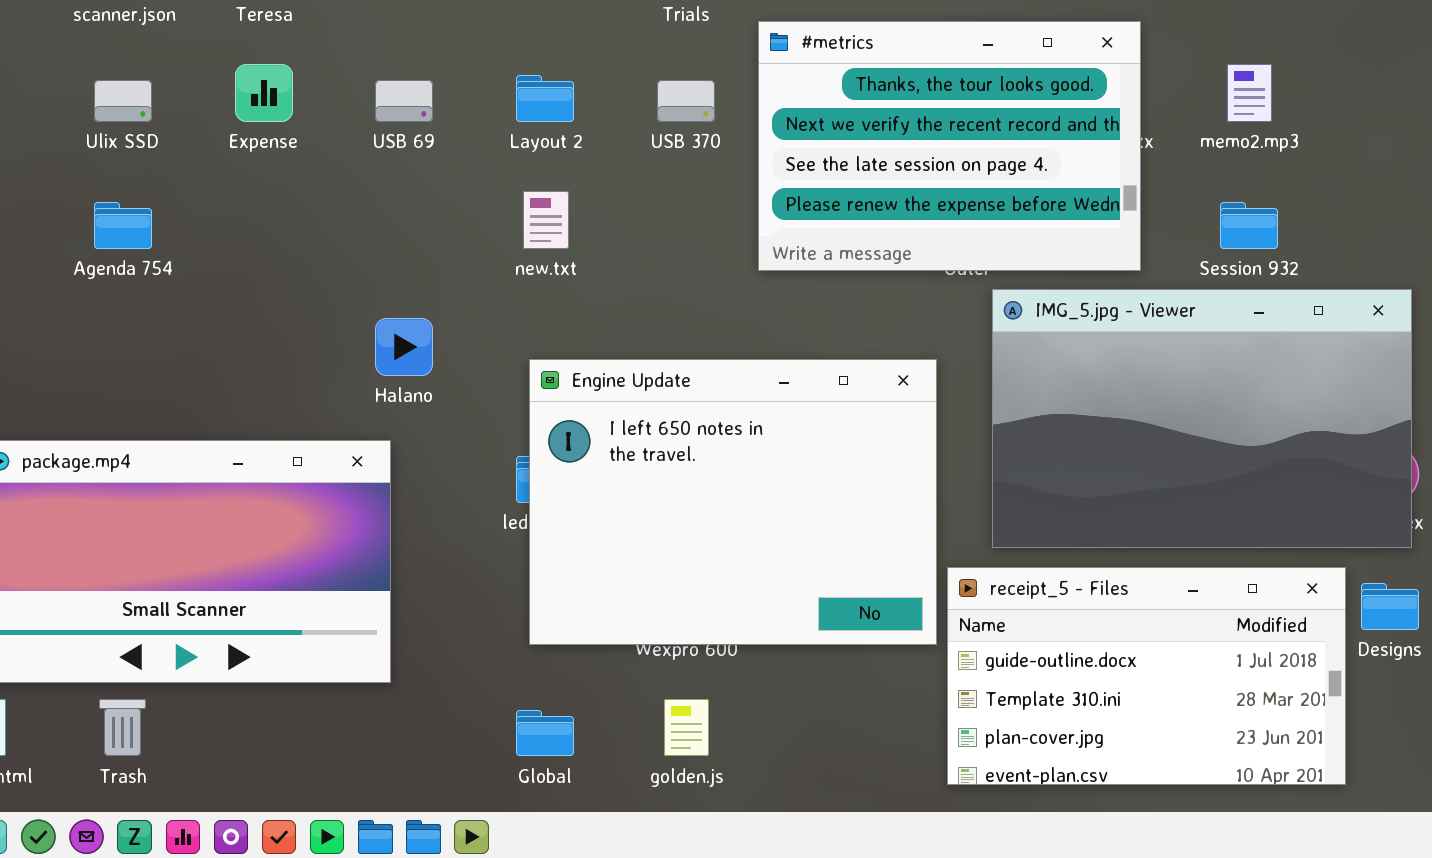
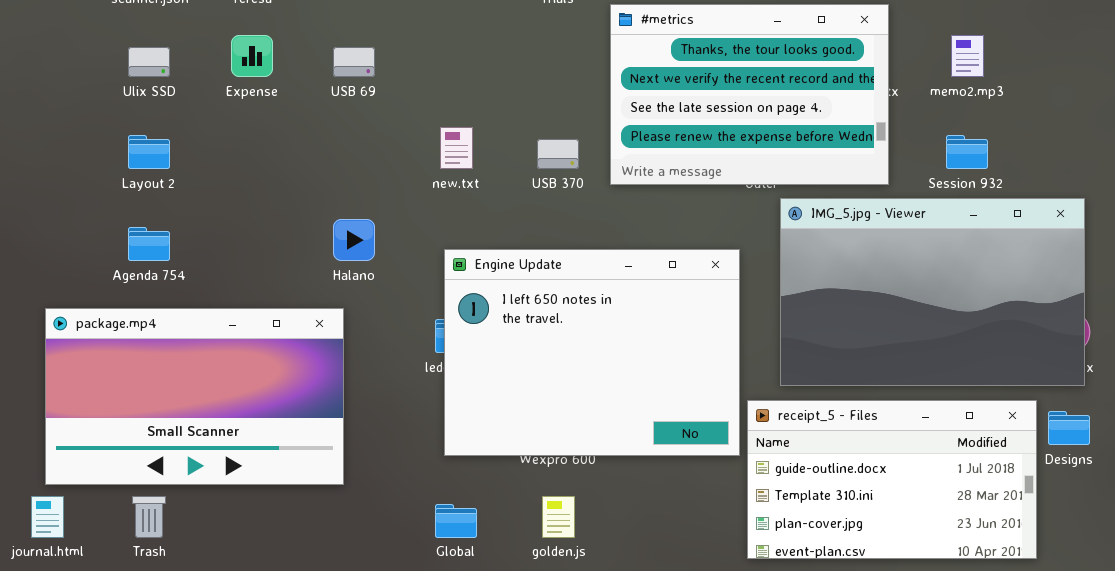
Layout 2: [516,75,574,122] -> [128,135,170,169], moved
USB 370: [657,80,715,122] -> [537,139,579,169], moved
Agenda 754: [94,202,152,249] -> [128,227,170,261], moved

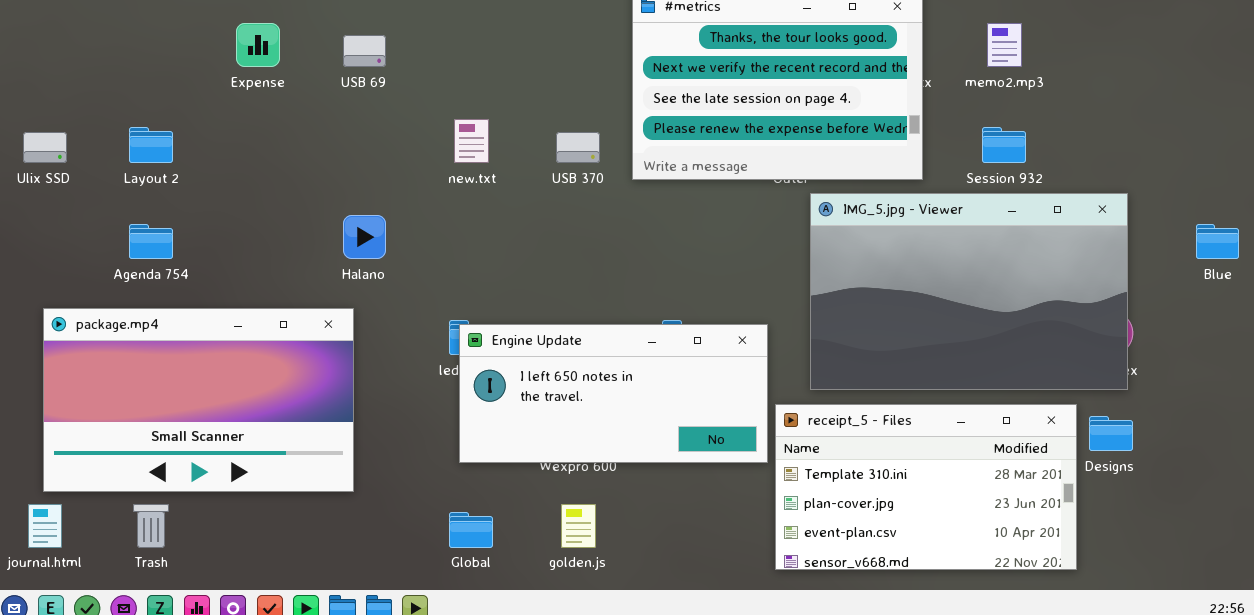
Ulix SSD: [128,47,170,77] -> [23,132,67,163], moved
Engine Update: [444,249,740,456] -> [459,324,768,463], resized
receipt_5 - Files: [747,400,1037,559] -> [775,404,1077,570], scrolled down 1 row

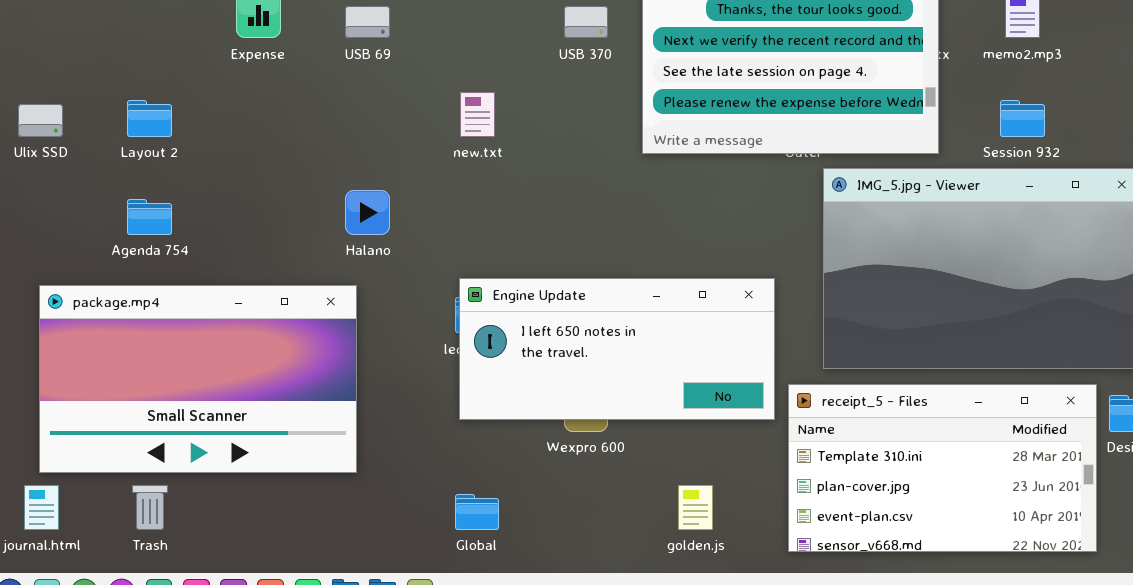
USB 370: [556,132,600,163] -> [564,6,608,38], moved
Engine Update: [459,324,768,463] -> [459,278,775,420], moved
golden.js: [561,504,596,548] -> [678,485,713,530], moved

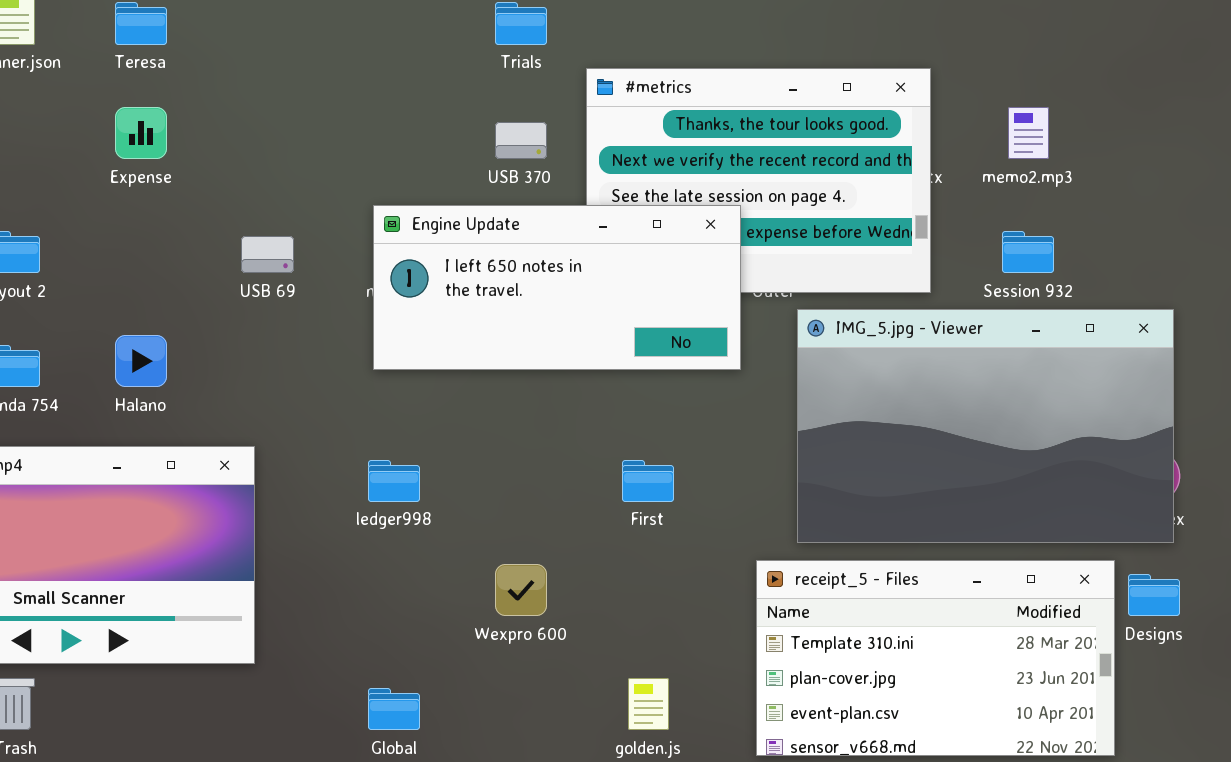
USB 69: [345,6,390,38] -> [241,236,294,273], moved
Halano: [345,190,390,235] -> [115,335,167,387], moved
Engine Update: [459,278,775,420] -> [373,205,741,370], moved

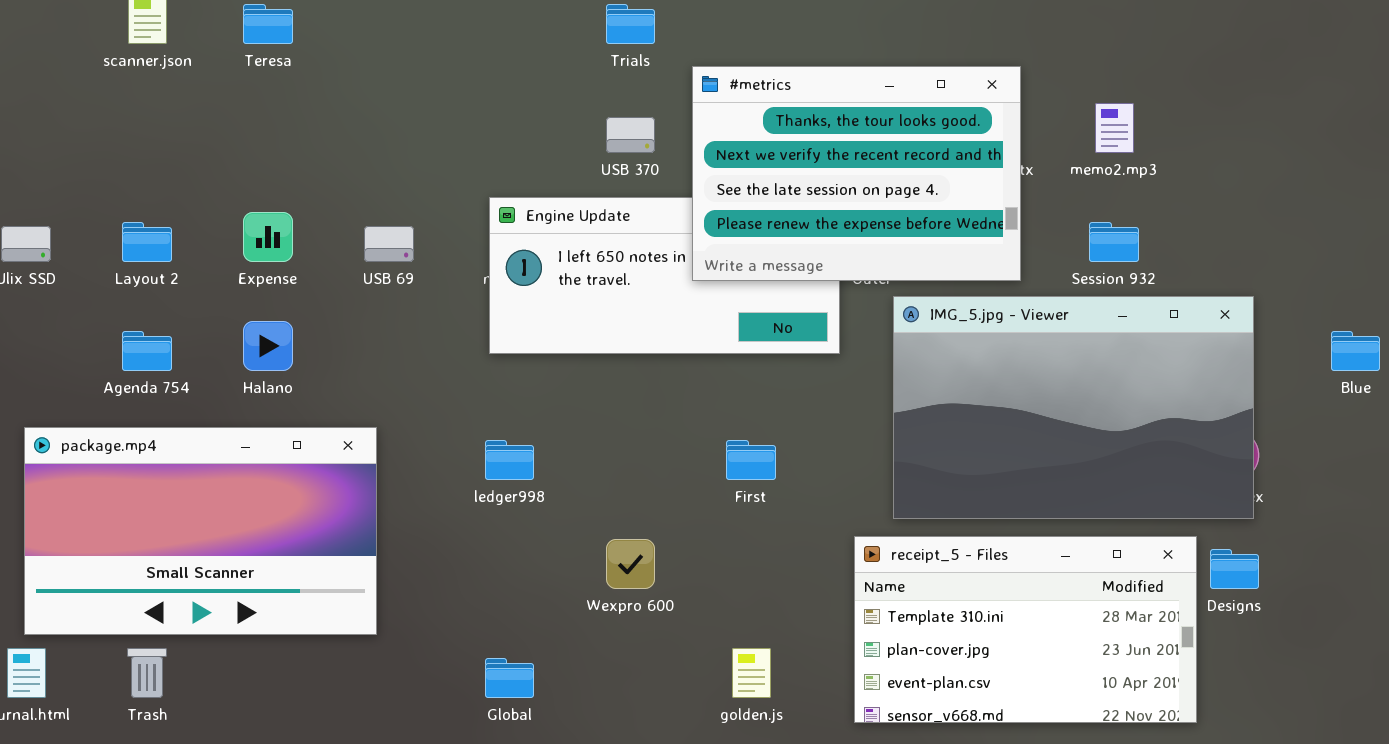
#metrics: [586,68,931,293] -> [692,66,1021,281], raised
Expense: [115,107,167,159] -> [243,212,293,262], moved

